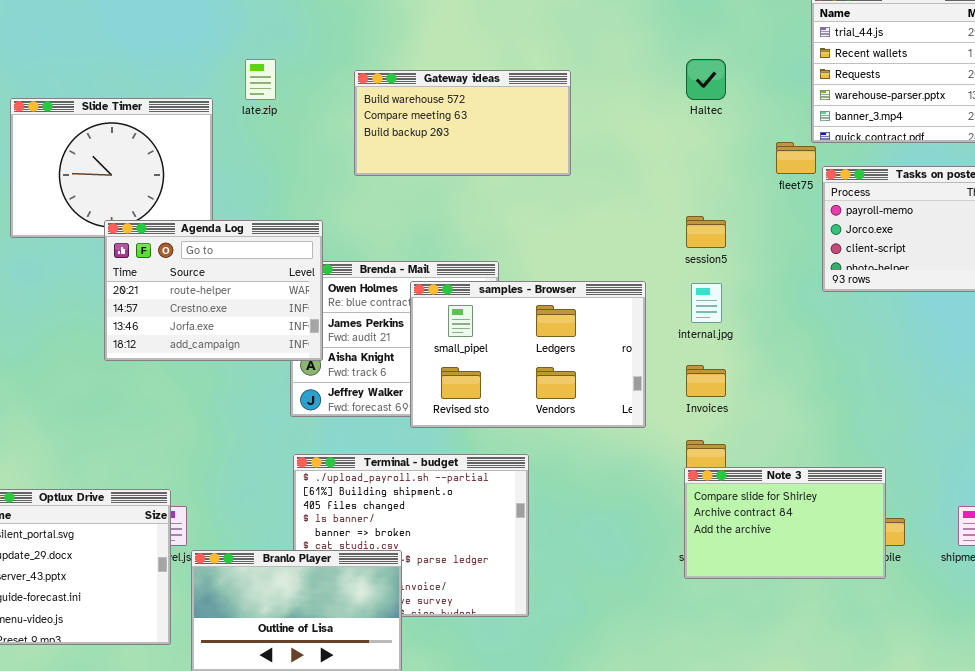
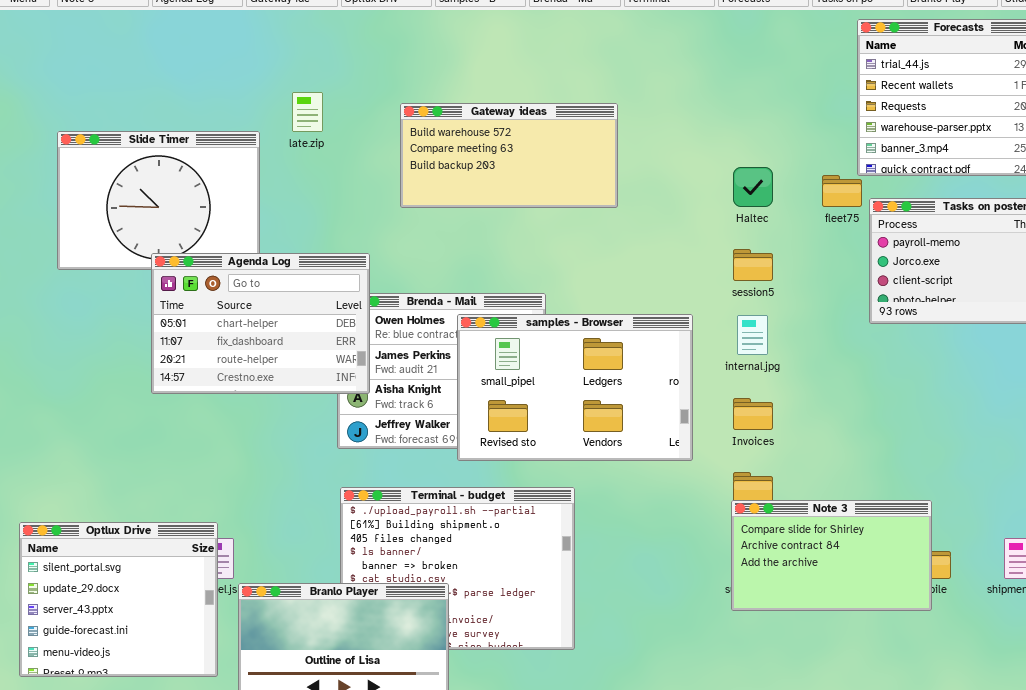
Haltec: [686,59,726,100] -> [733,167,773,207], moved
Agenda Log: [104,220,323,361] -> [151,253,370,394], scrolled up 2 rows

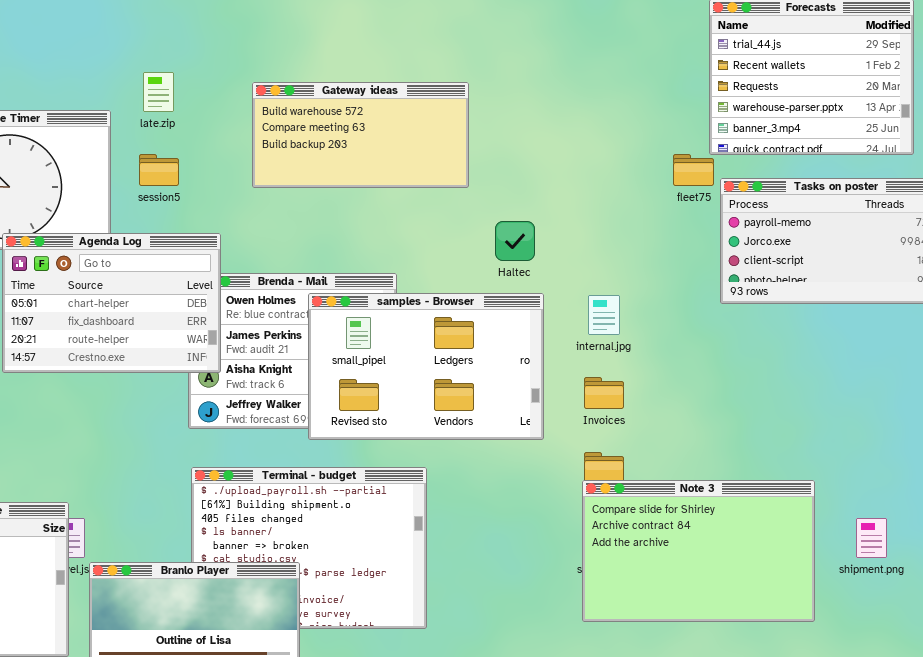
Haltec: [733,167,773,207] -> [495,221,535,261], moved
session5: [733,249,773,281] -> [139,154,179,186], moved
Note 3: [731,500,932,611] -> [582,480,815,622], resized

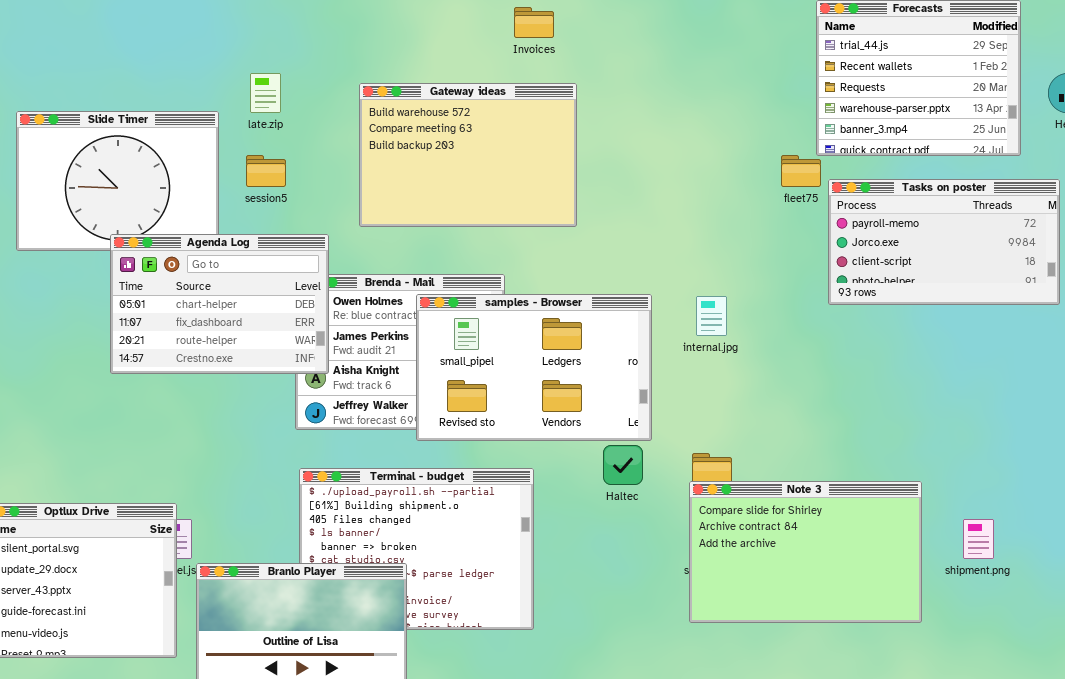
Gateway ideas: [252,82,469,188] -> [359,83,577,227], resized
Haltec: [495,221,535,261] -> [603,445,643,485], moved
Invoices: [584,377,624,409] -> [514,7,554,38], moved

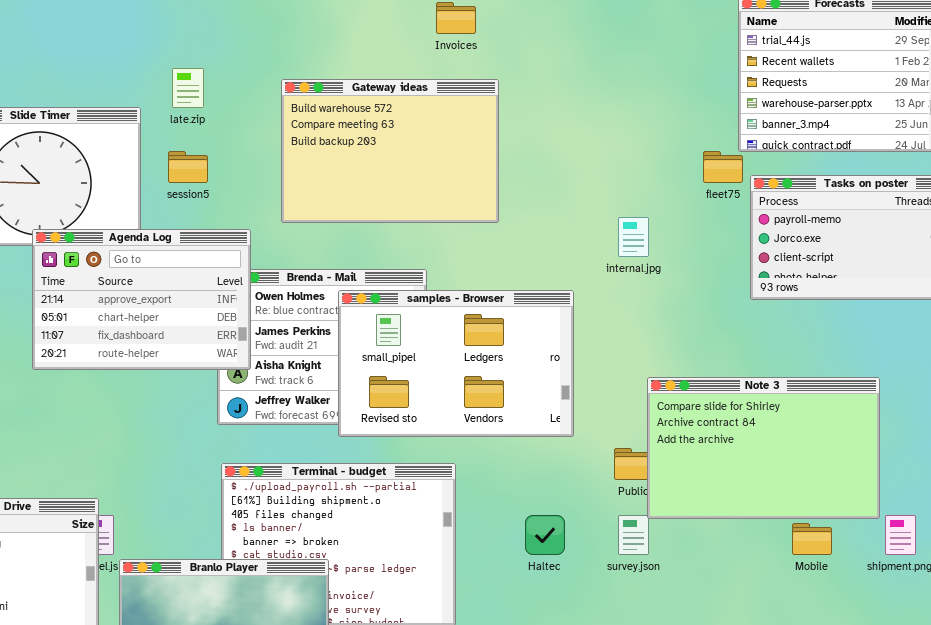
Agenda Log: [110,234,329,374] -> [32,229,251,370], scrolled up 1 row
internal.jpg: [696,296,727,336] -> [618,217,649,257], moved
Haltec: [603,445,643,485] -> [525,515,565,555], moved
Note 3: [689,481,922,623] -> [647,377,880,519], moved

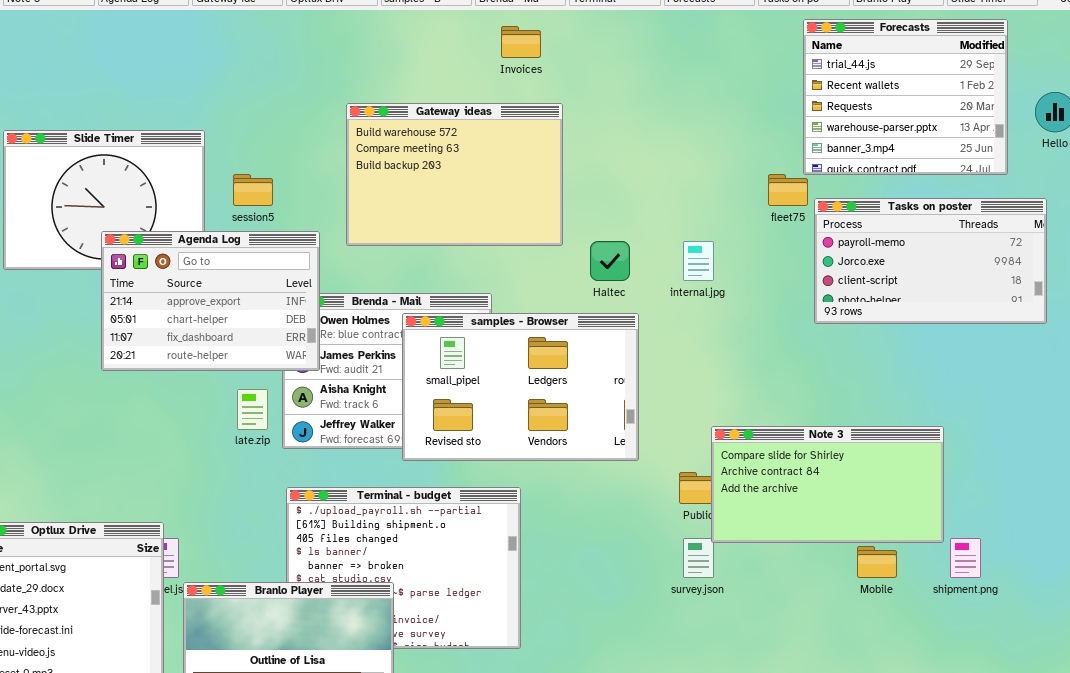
late.zip: [172,68,204,108] -> [237,389,268,430], moved
Agenda Log: [32,229,251,370] -> [101,231,320,371], moved
Note 3: [647,377,880,519] -> [711,426,944,543], resized
Haltec: [525,515,565,555] -> [590,241,630,281], moved

